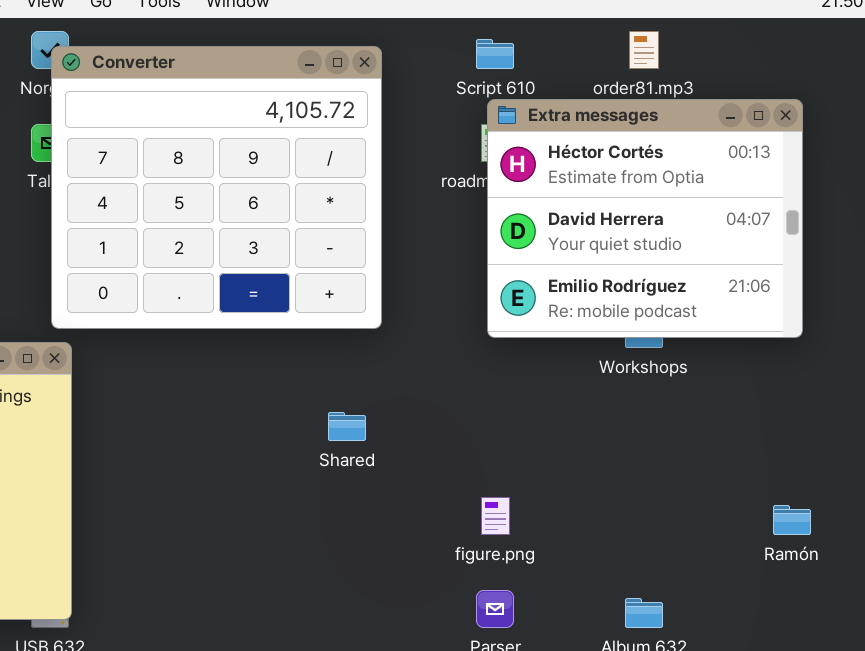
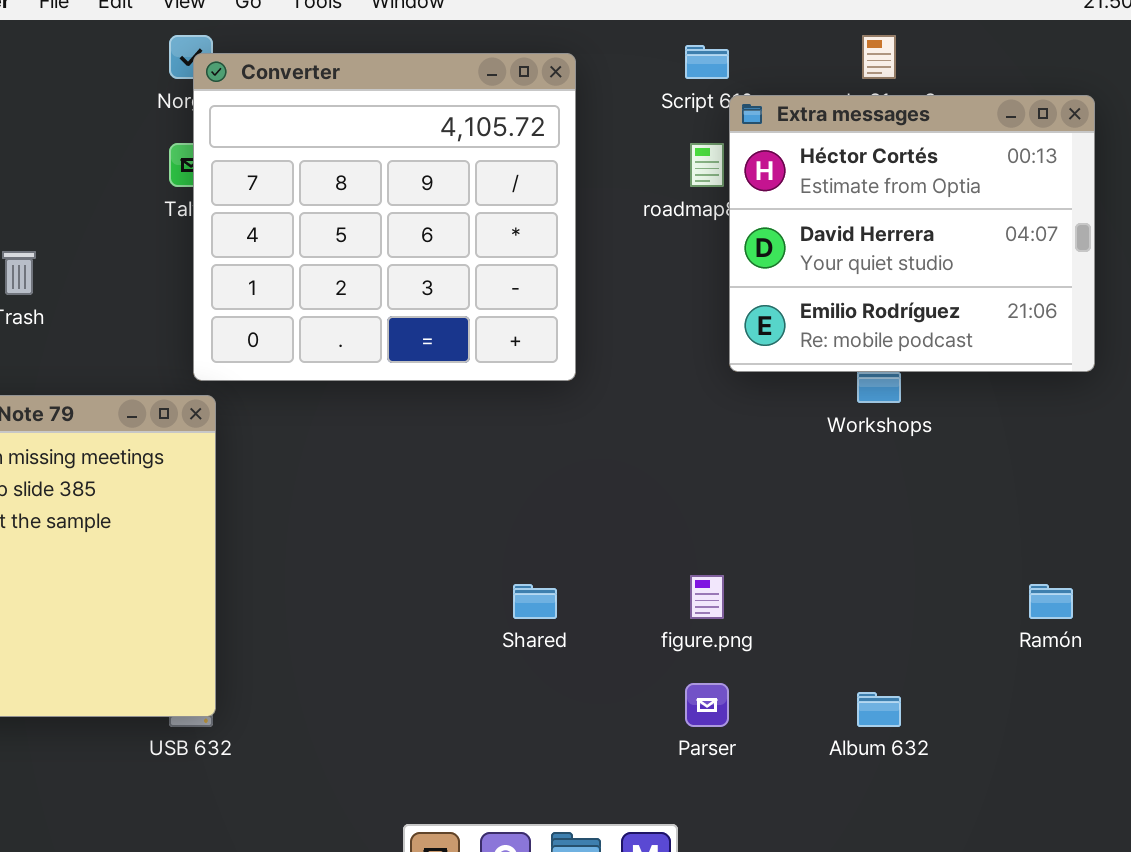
Extra messages: [487,99,803,338] -> [729,95,1095,372], moved
Shared: [328,412,366,441] -> [513,584,557,619], moved

